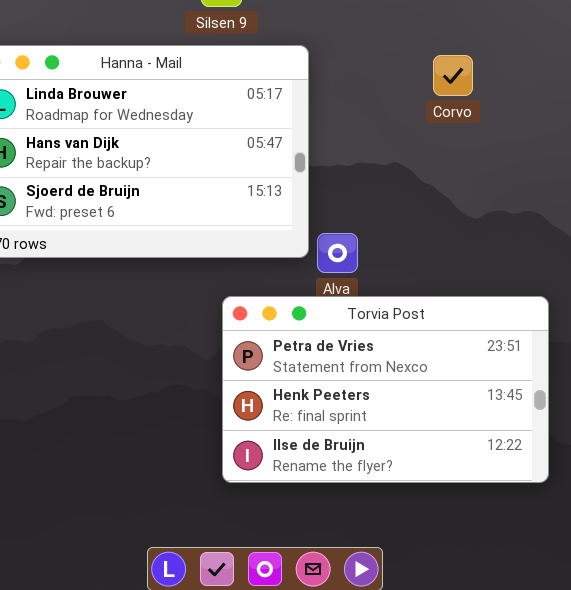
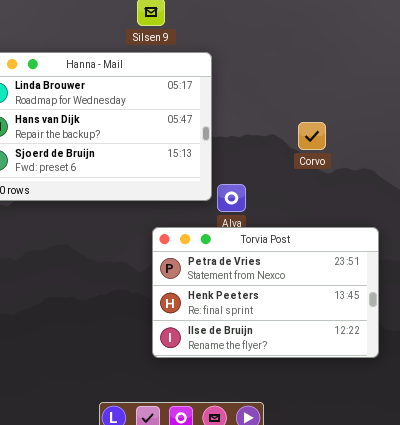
Corvo: [433,55,473,96] -> [298,122,326,150], moved

